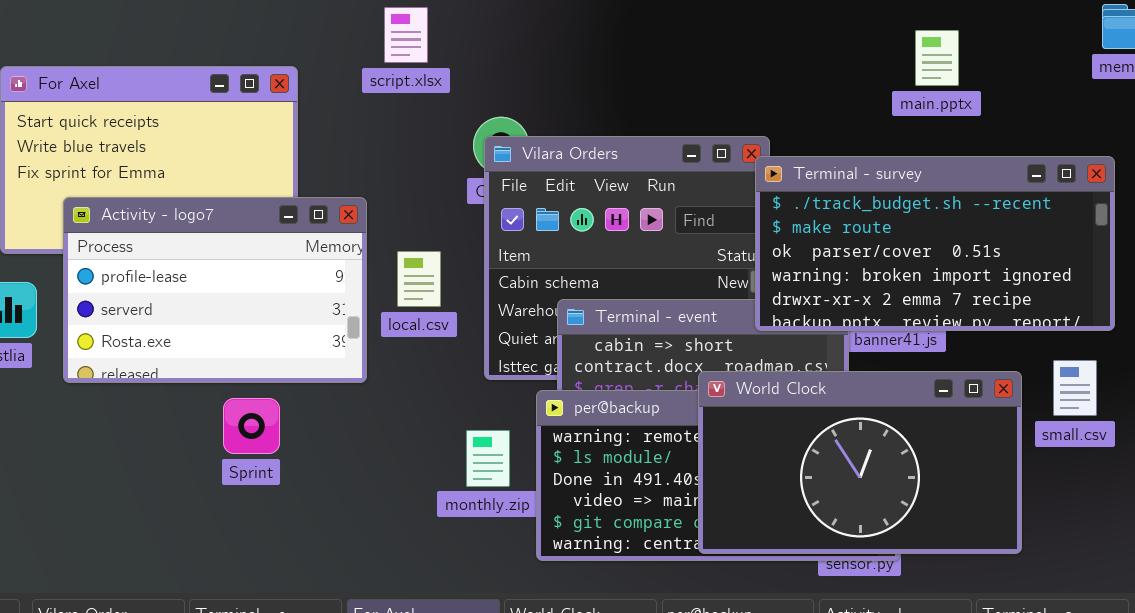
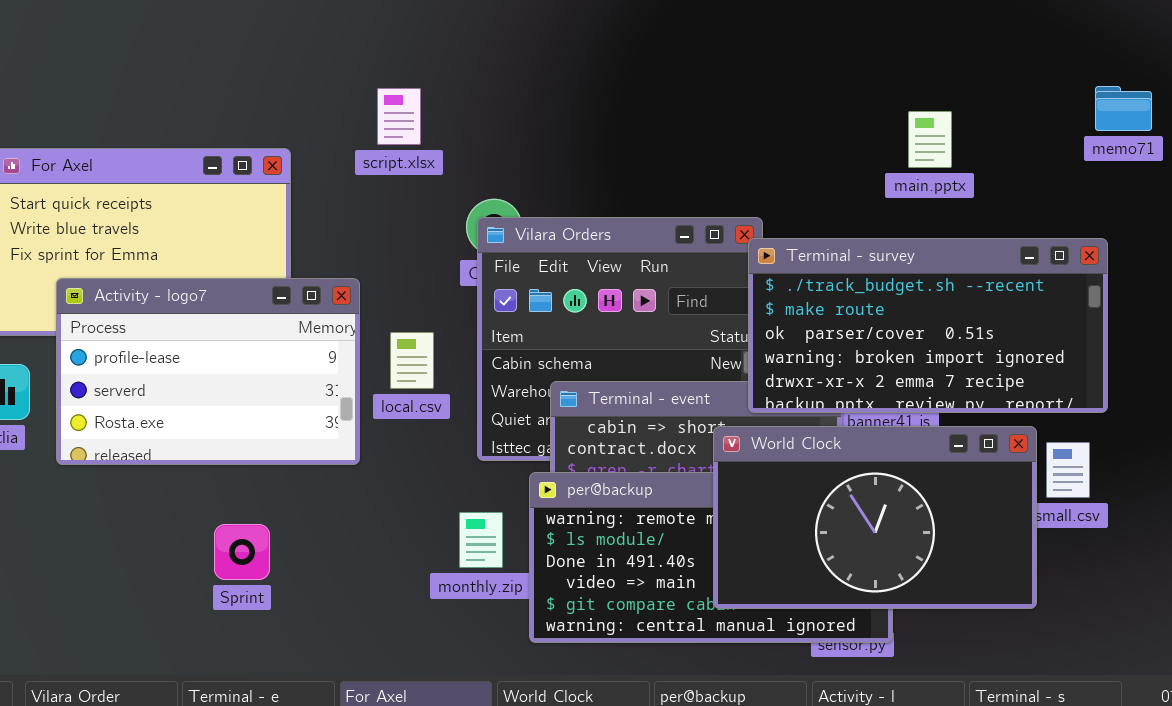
World Clock: [698,371,1022,554] -> [713,426,1037,609], moved
Sprint: [223,398,280,454] -> [214,524,270,580], moved

